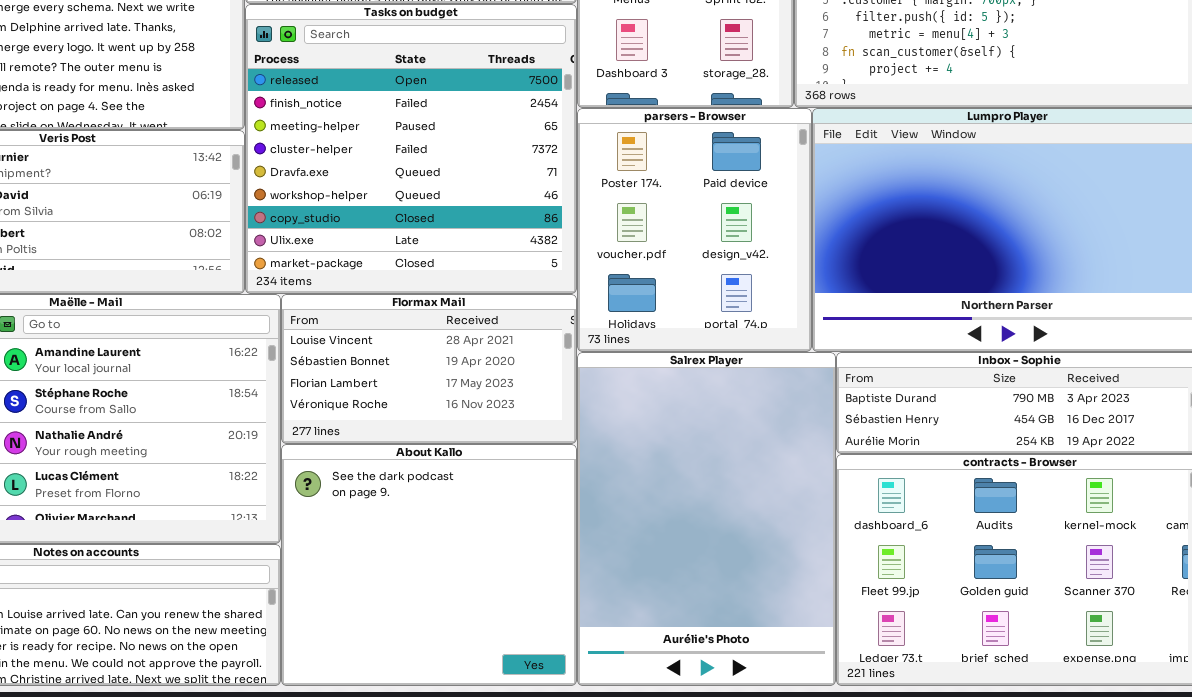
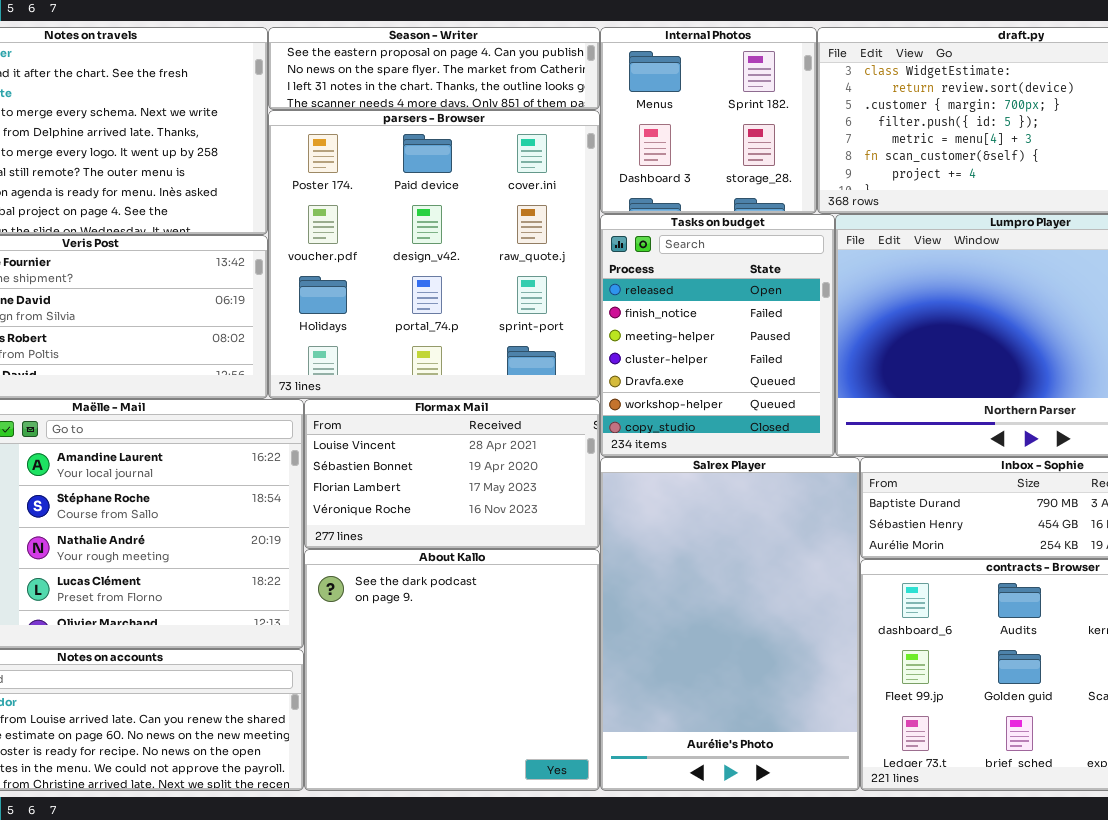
Tasks on budget: [245,4,577,294] -> [600,214,835,457], moved, resized
parsers - Browser: [577,108,812,352] -> [268,110,600,399], moved, resized

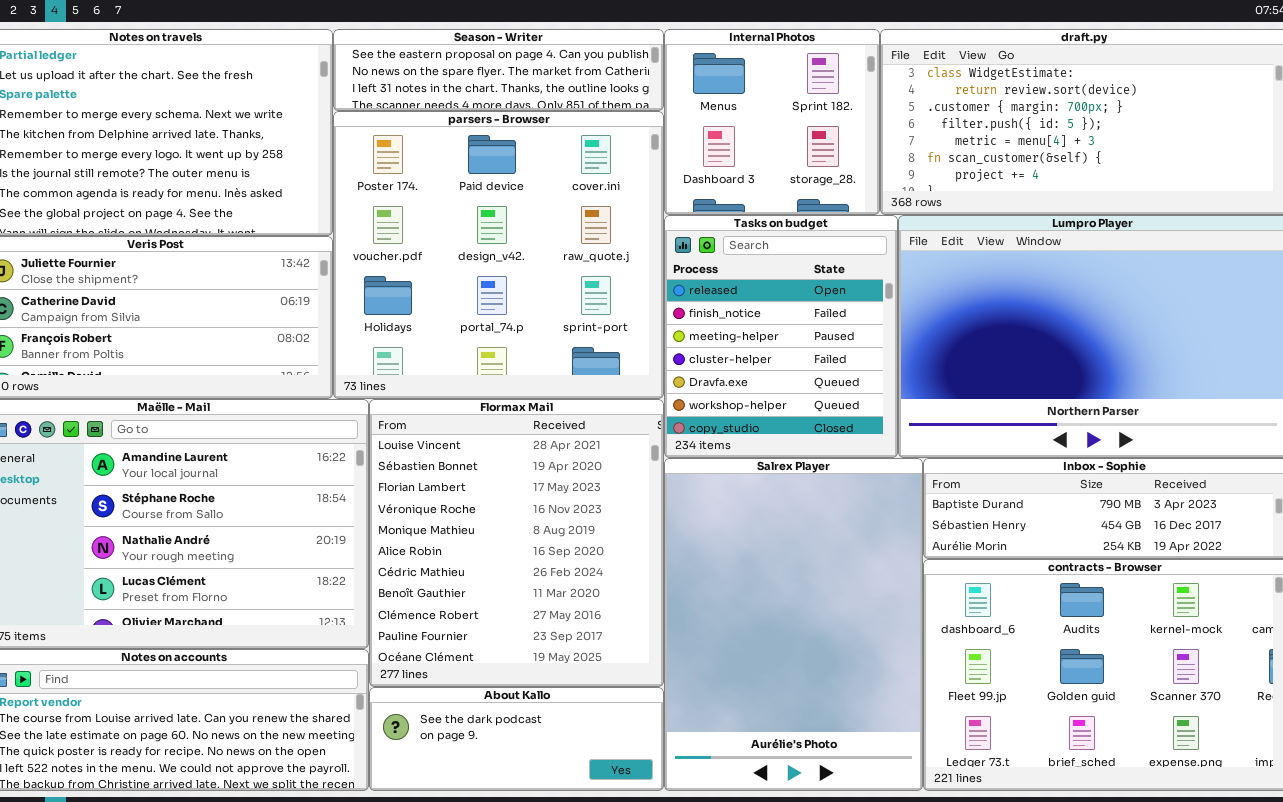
Flormax Mail: [304,399,600,549] -> [369,399,664,687], resized
About Kallo: [304,549,600,791] -> [369,687,664,791], resized

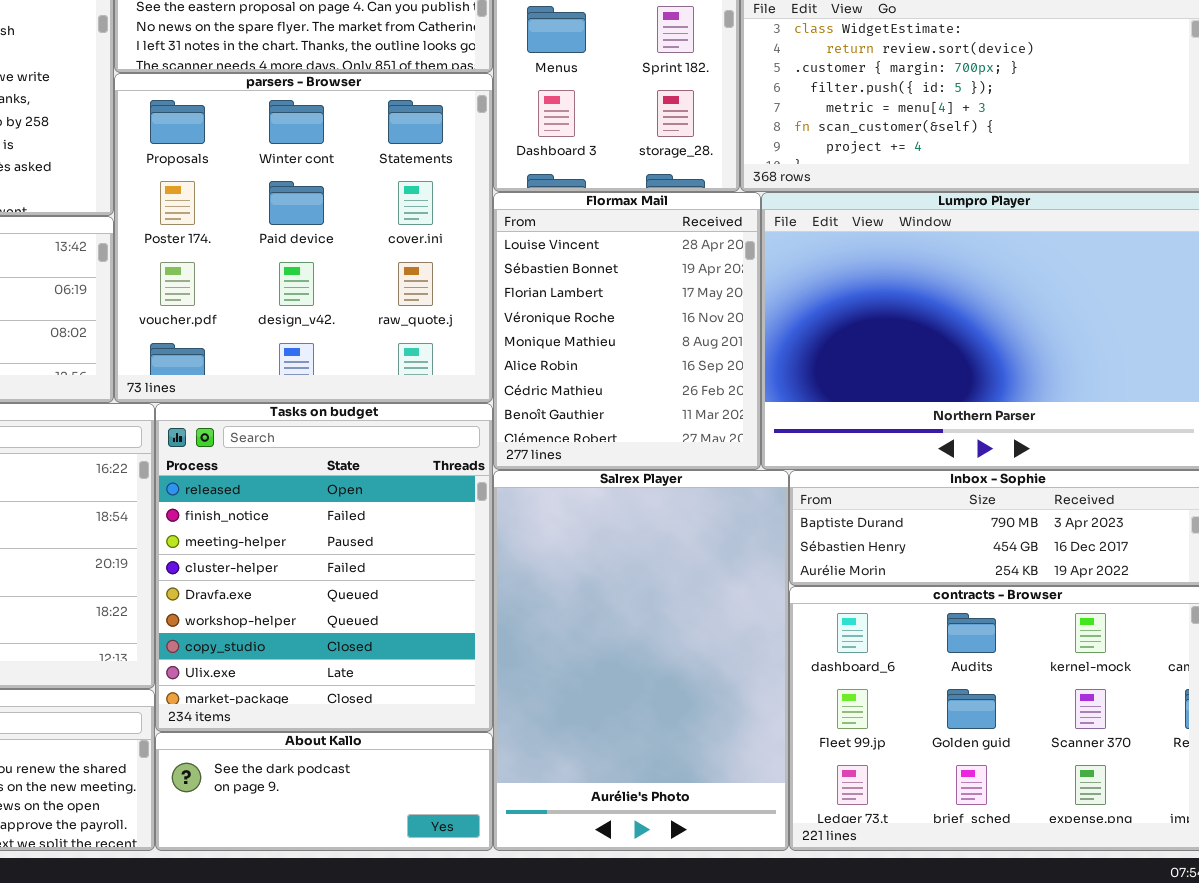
parsers - Browser: [333,111,664,399] -> [114,73,493,403], scrolled up 1 row
Tasks on budget: [664,215,898,458] -> [155,403,493,732], moved, resized
Flormax Mail: [369,399,664,687] -> [493,192,761,470], moved, resized

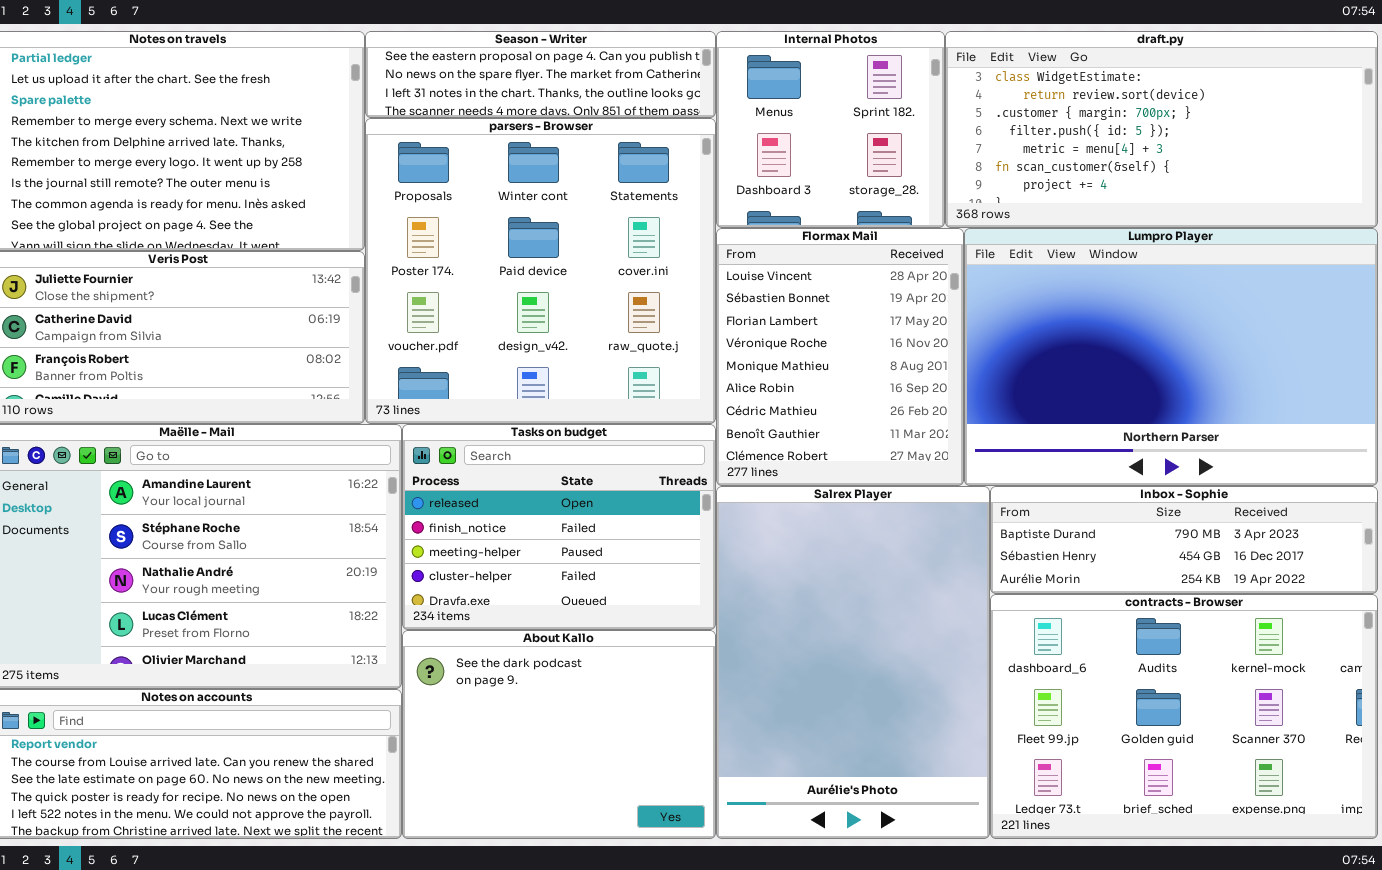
Tasks on budget: [155,403,493,732] -> [402,424,716,630], resized
About Kallo: [155,732,493,851] -> [402,630,716,839], resized

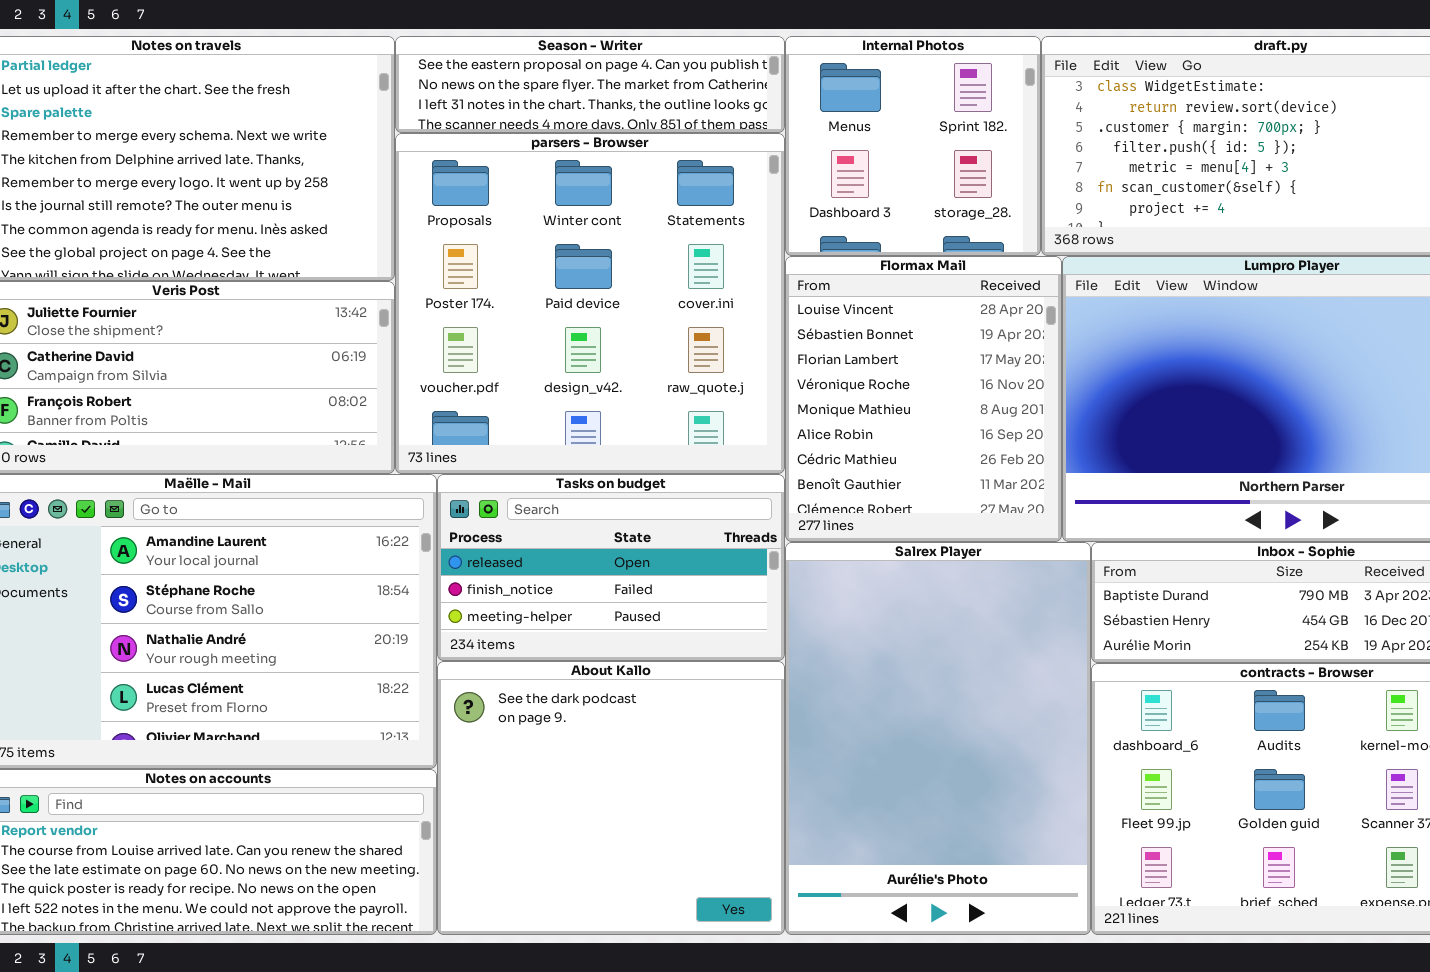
Tasks on budget: [402,424,716,630] -> [437,474,785,661], resized
About Kallo: [402,630,716,839] -> [437,661,785,935], resized

